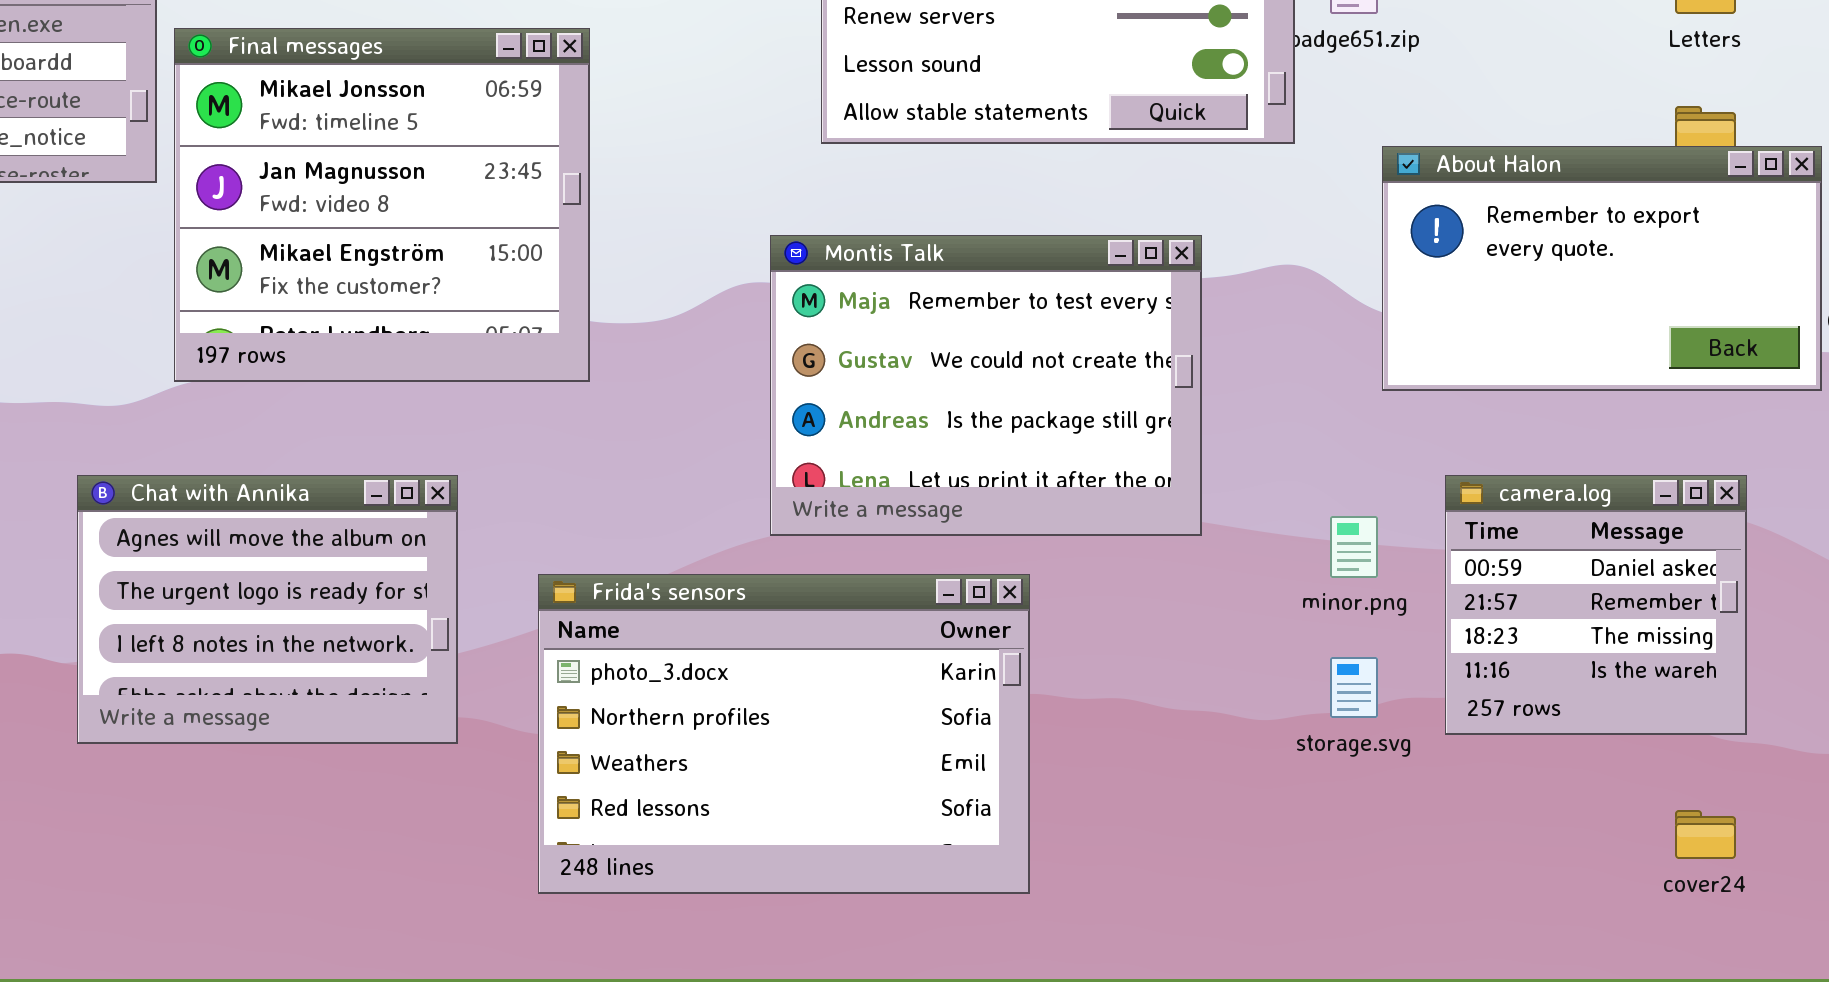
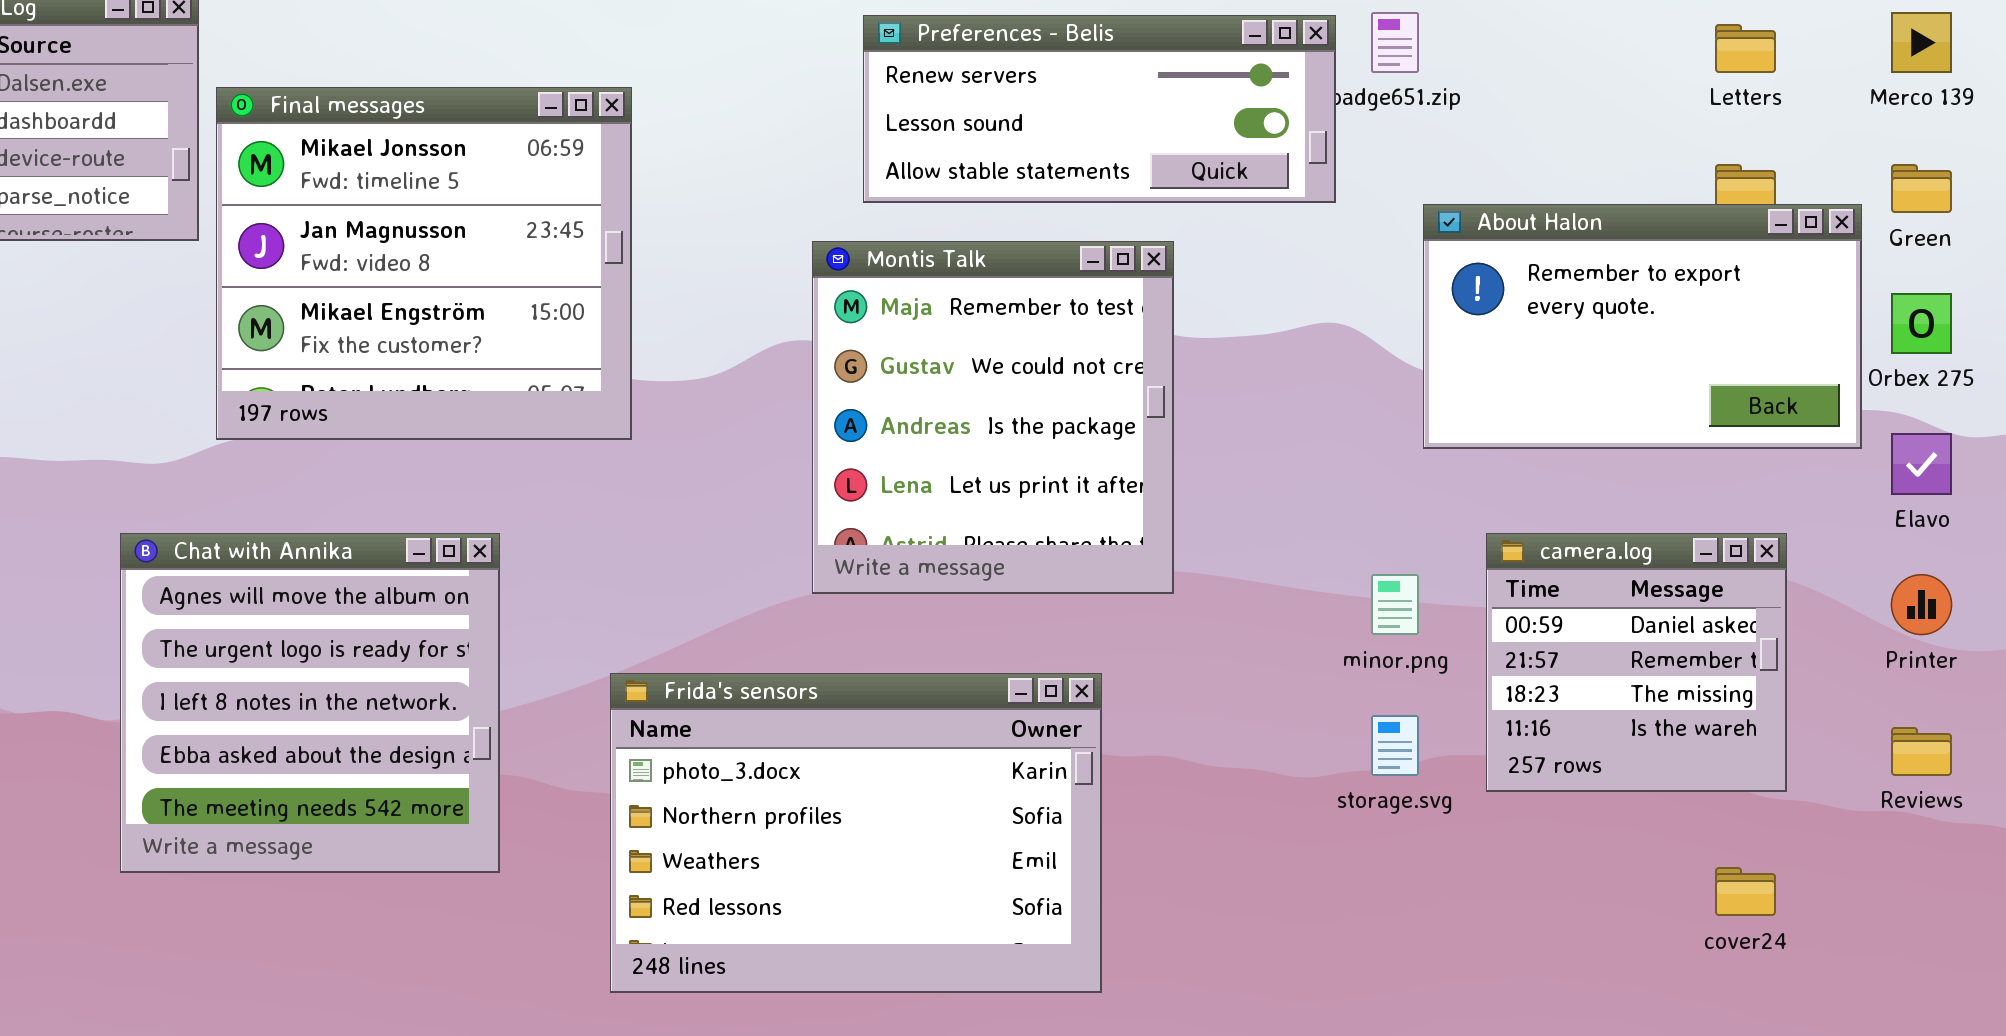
Montis Talk: [770,235,1202,536] -> [812,241,1174,594], resized
Chat with Annika: [77,475,458,744] -> [120,533,500,873], resized
Frida's sensors: [538,574,1030,894] -> [610,673,1102,993], moved

